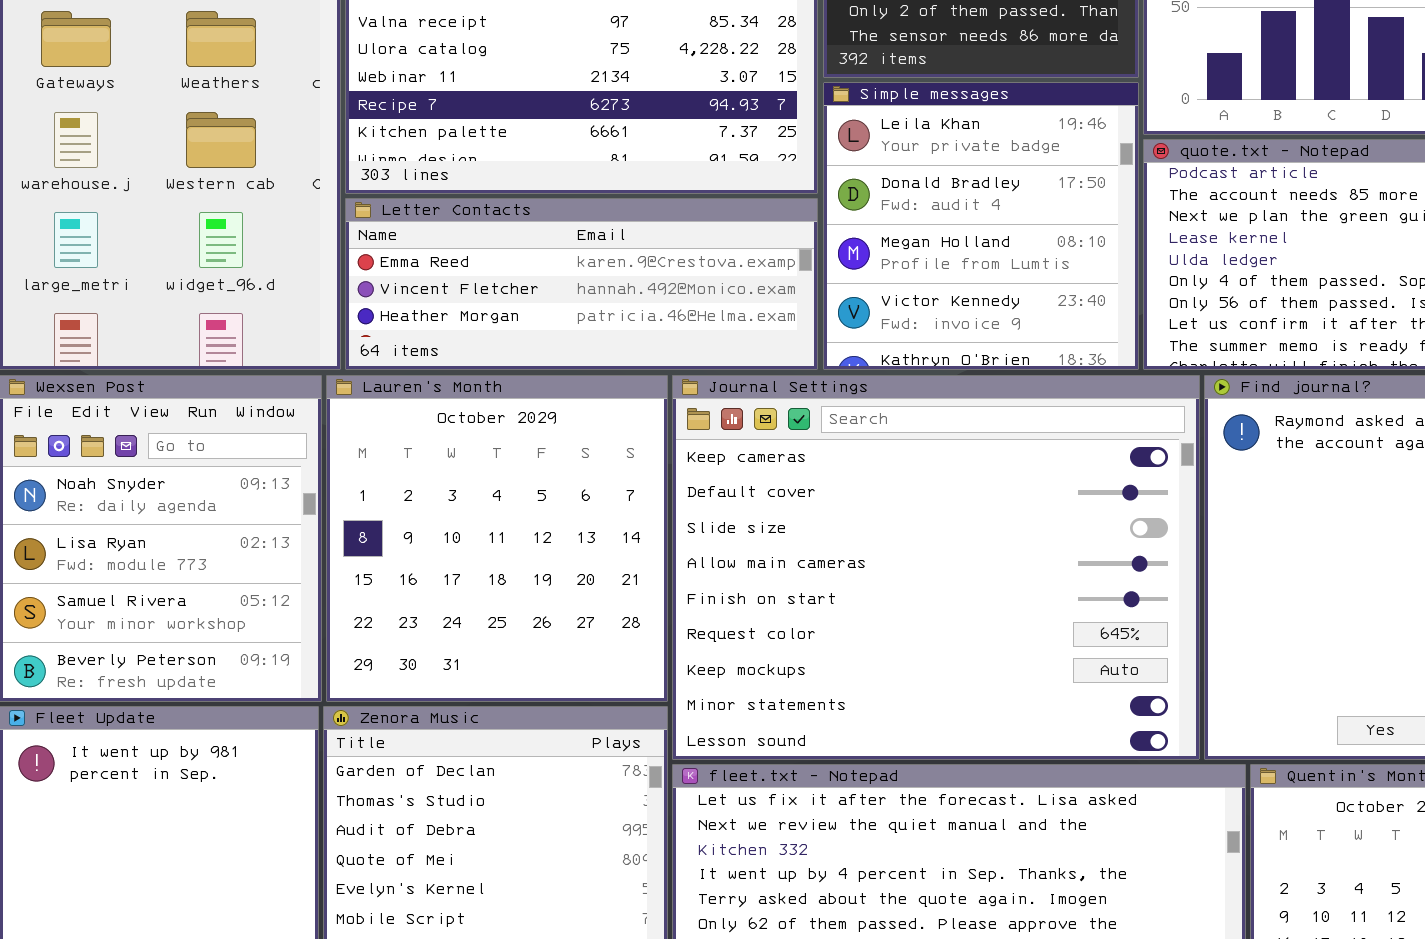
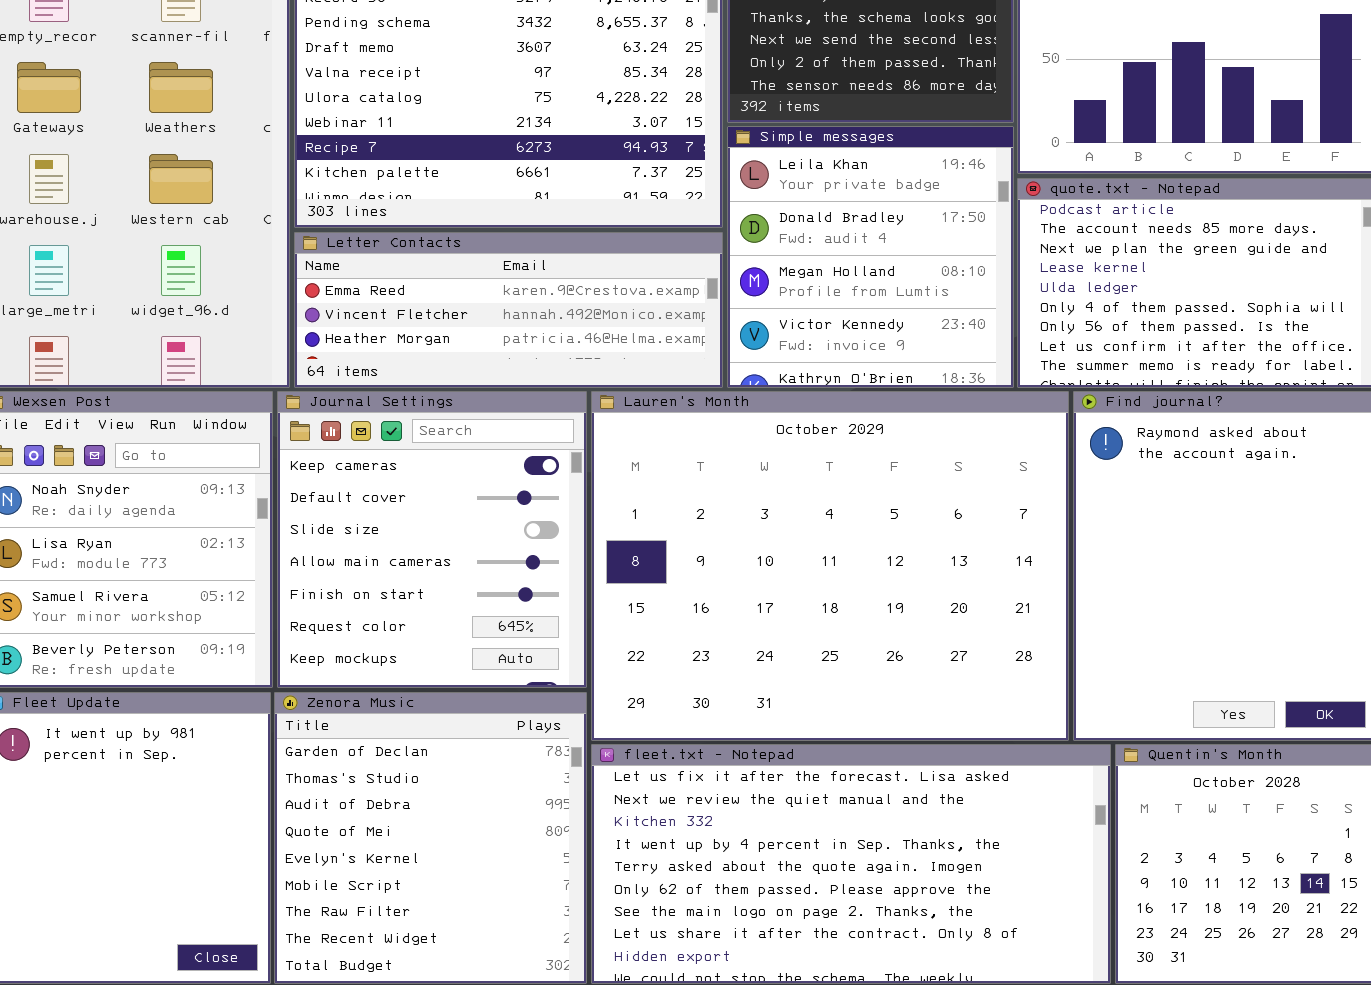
Lauren's Month: [326,375,668,702] -> [591,391,1069,741], moved, resized
Journal Settings: [672,375,1200,760] -> [277,391,587,688], moved, resized

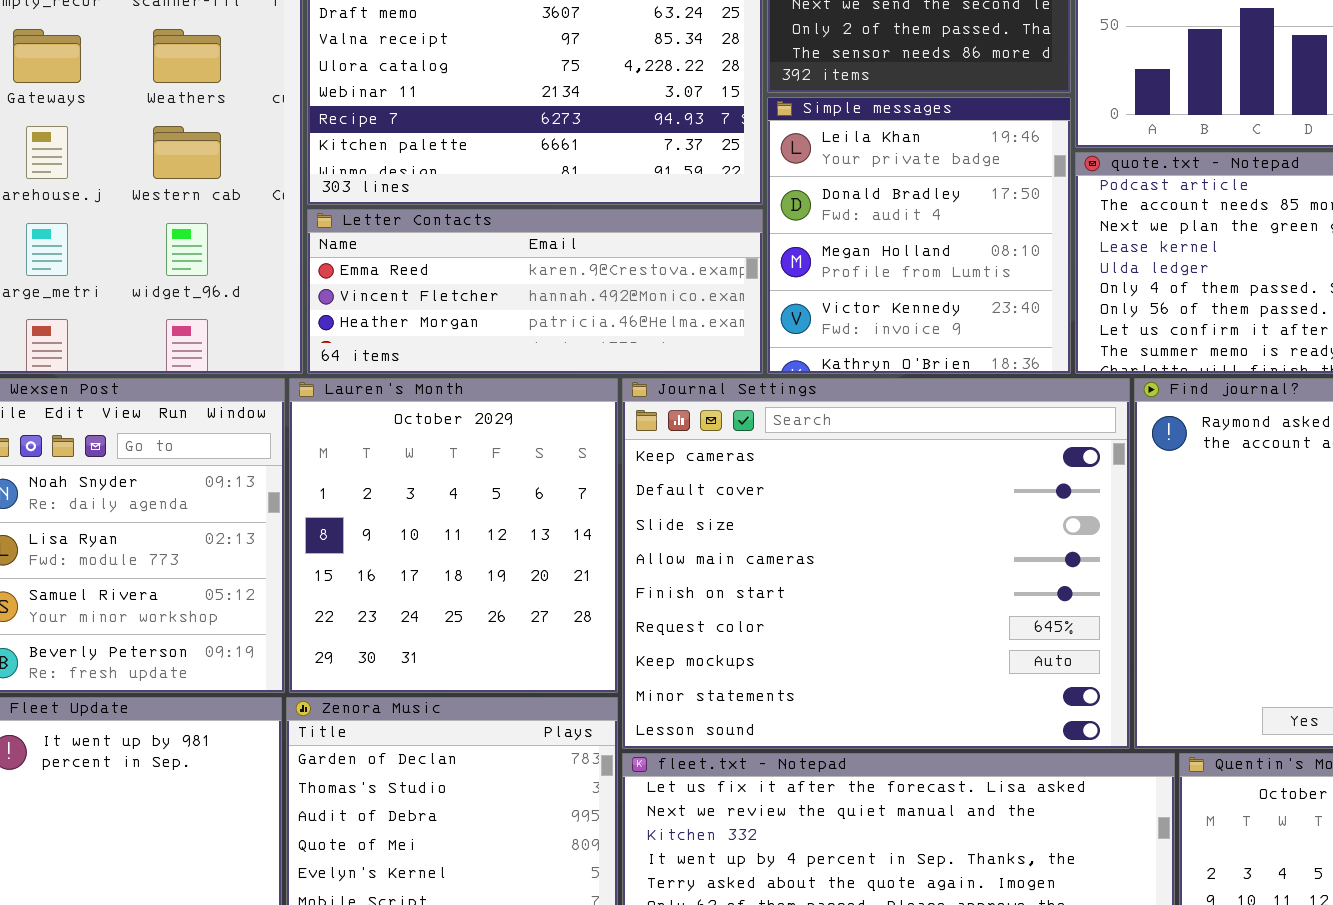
Journal Settings: [277,391,587,688] -> [622,378,1130,749], moved, resized
Lauren's Month: [591,391,1069,741] -> [289,378,618,693], moved, resized

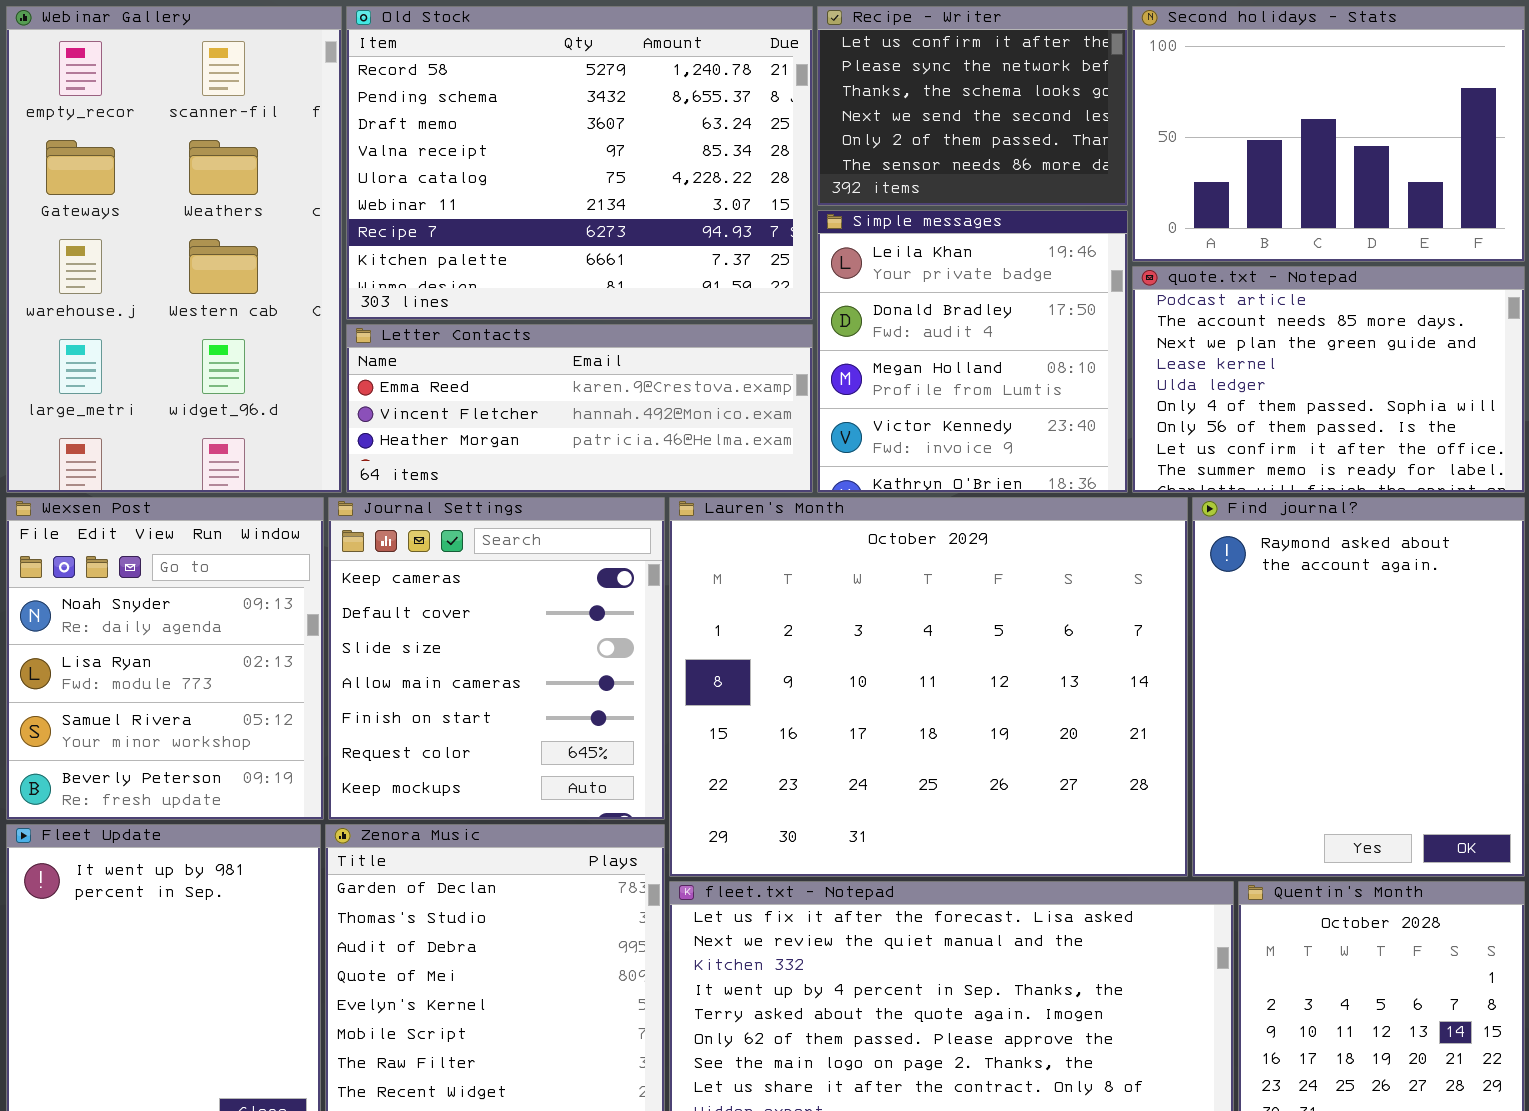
Lauren's Month: [289,378,618,693] -> [669,497,1188,877], moved, resized
Journal Settings: [622,378,1130,749] -> [328,497,665,820], moved, resized

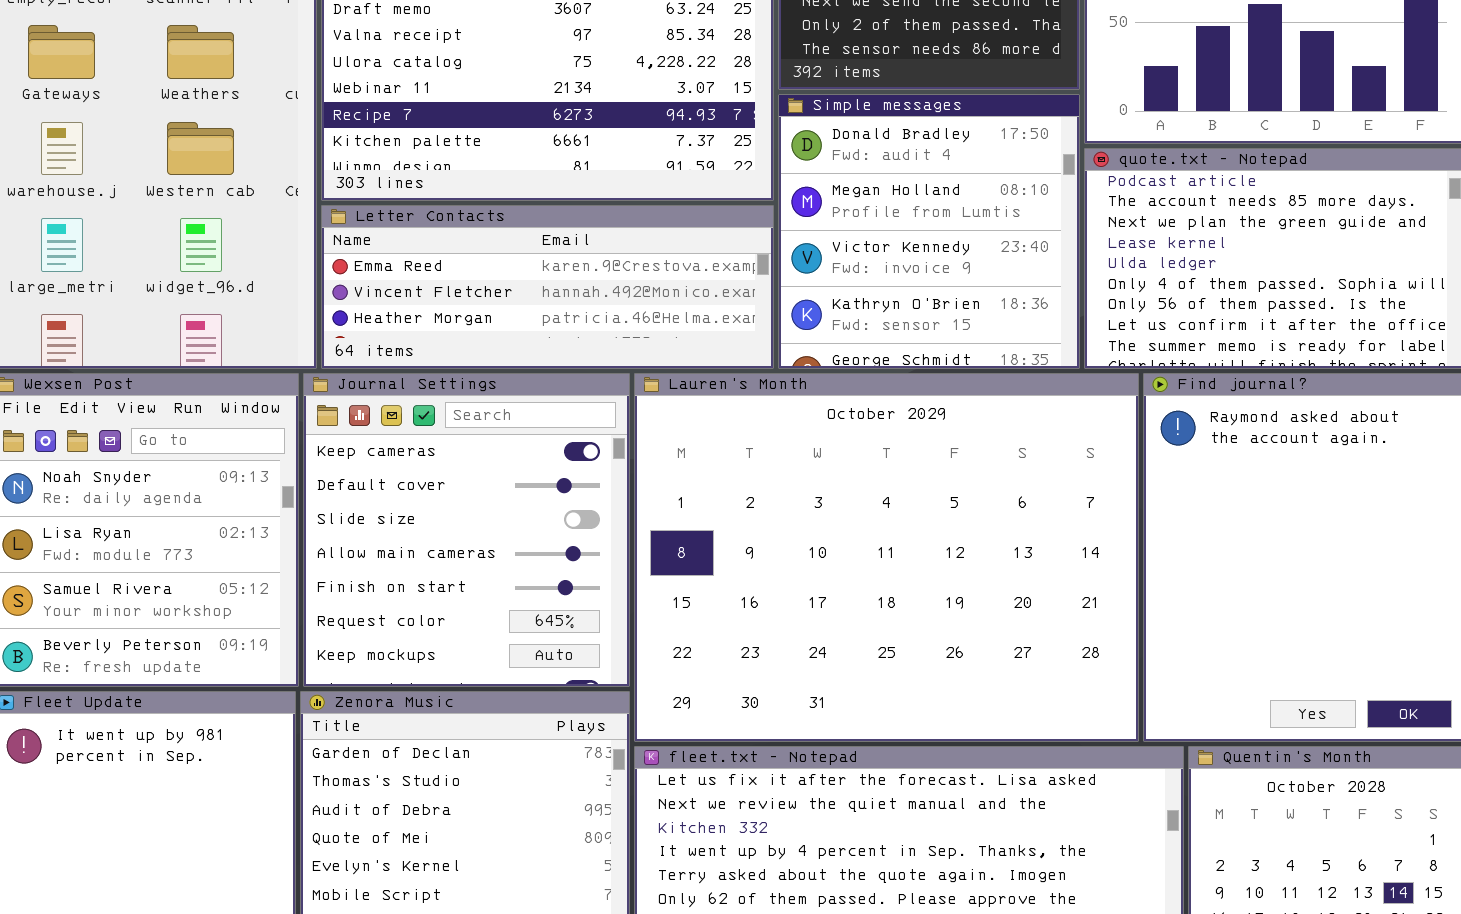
Simple messages: [817,210,1128,493] -> [778,94,1080,369], scrolled down 1 row

